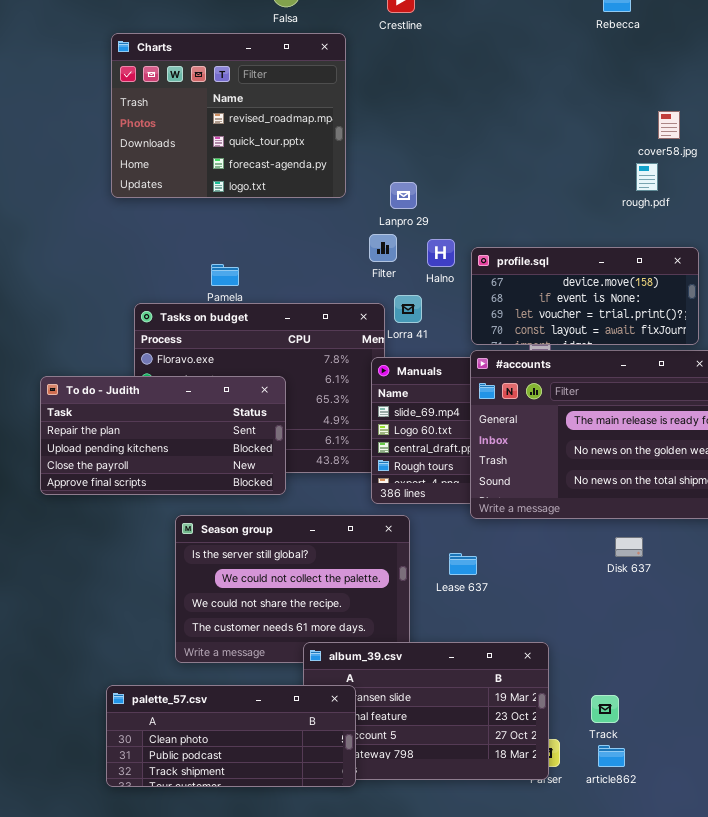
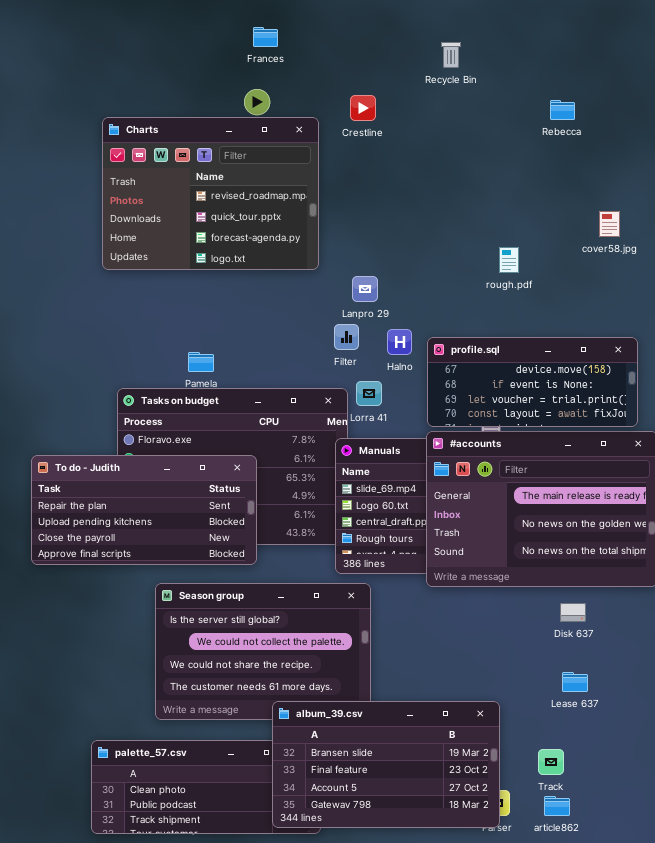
Charts: [111,33,346,198] -> [102,117,319,270], moved
rough.pdf: [636,163,658,191] -> [499,247,519,273], moved
Lease 637: [449,553,477,575] -> [562,672,588,692], moved
album_39.csv: [303,642,549,780] -> [272,701,500,828], raised

